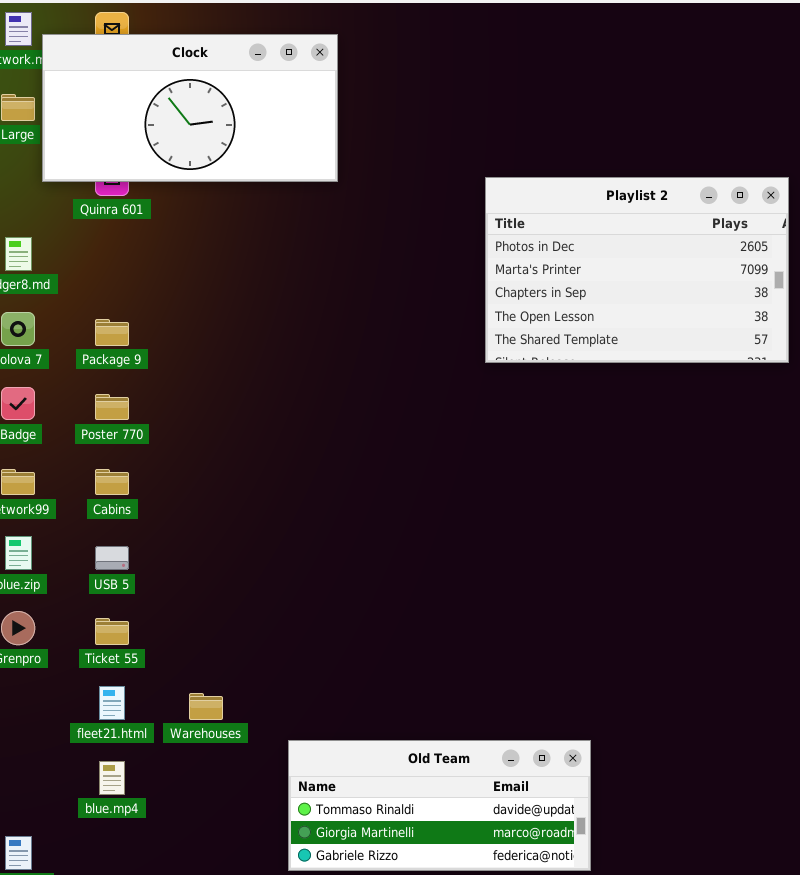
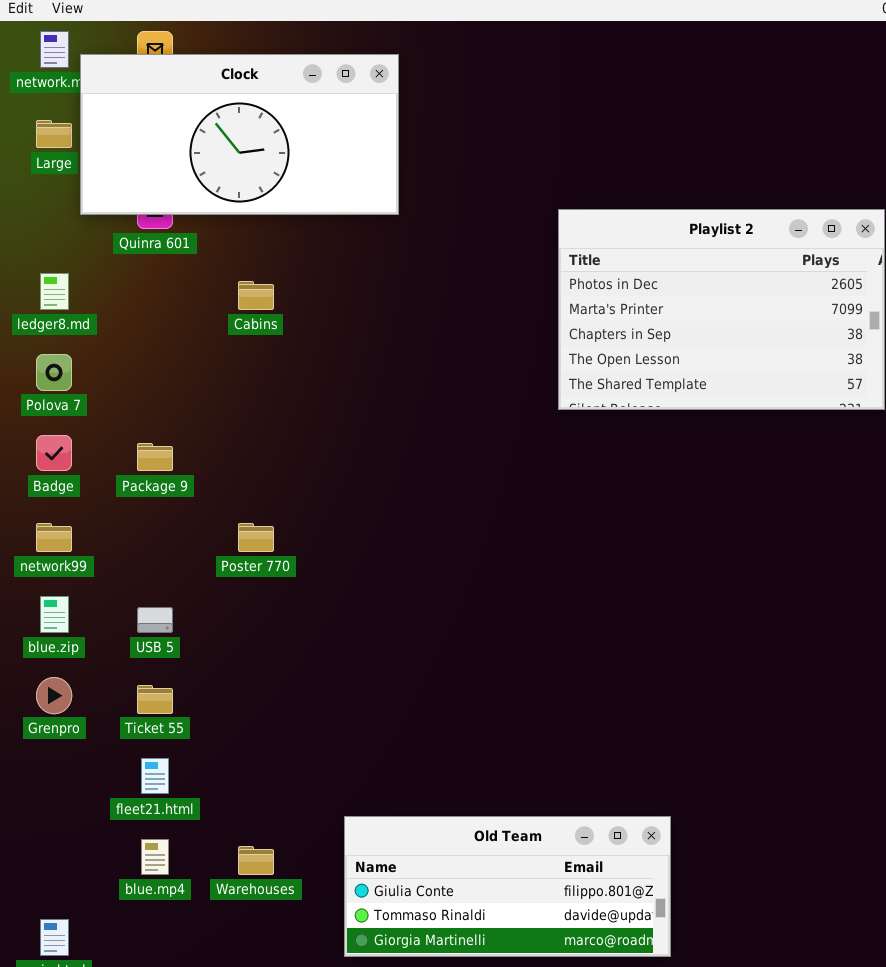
Package 9: [95,319,129,346] -> [137,443,173,471], moved
Poster 770: [95,394,129,420] -> [238,523,274,552], moved
Cabins: [95,469,129,495] -> [238,281,274,310], moved
Warehouses: [189,693,223,720] -> [238,846,274,875], moved
Old Team: [288,740,591,871] -> [344,816,671,957], scrolled up 1 row

